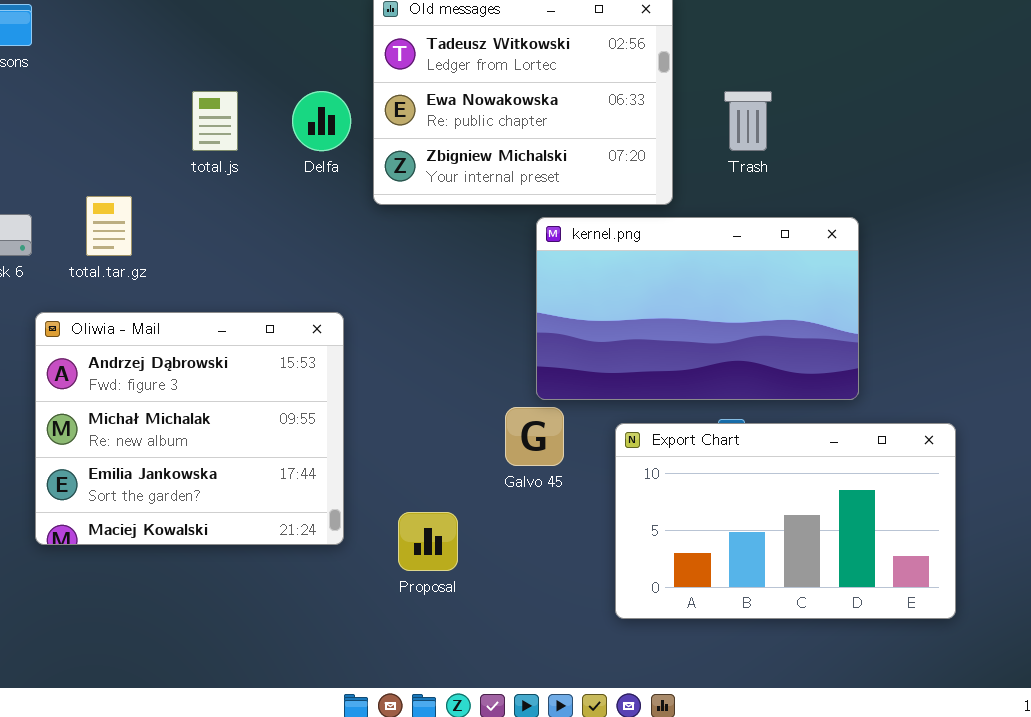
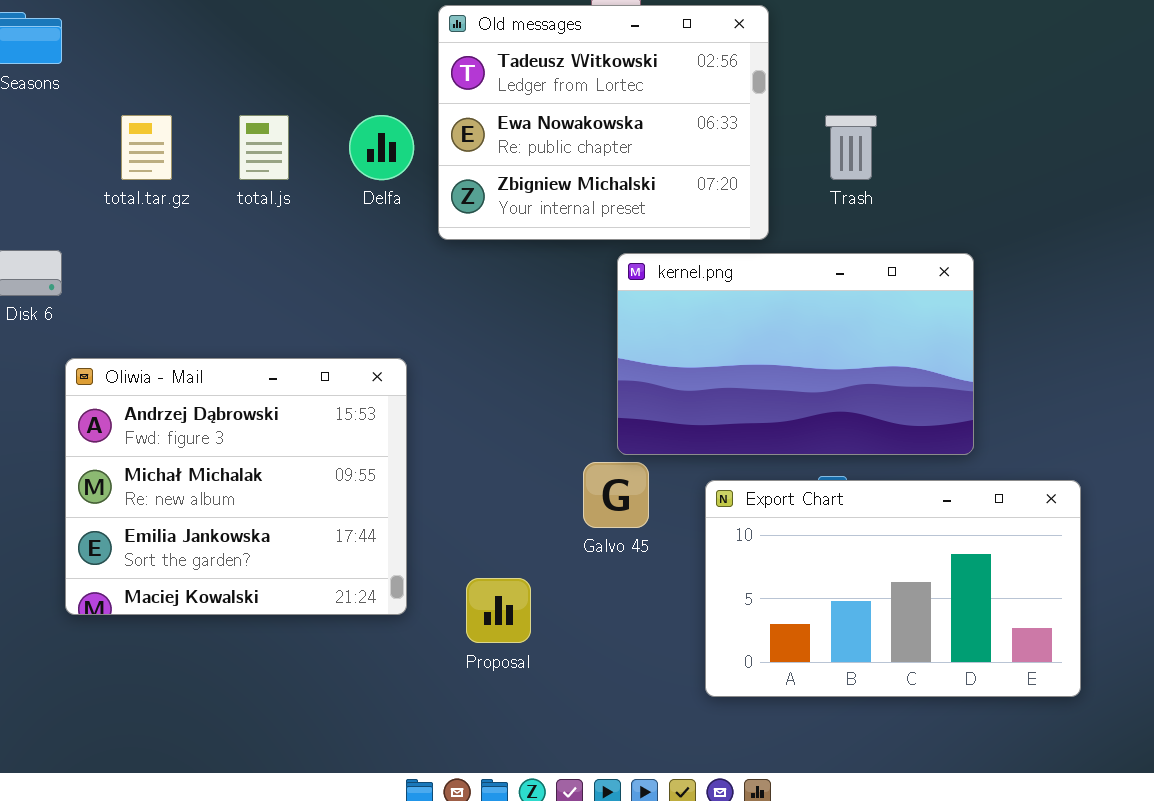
total.tar.gz: [86,196,132,256] -> [121,115,172,180], moved

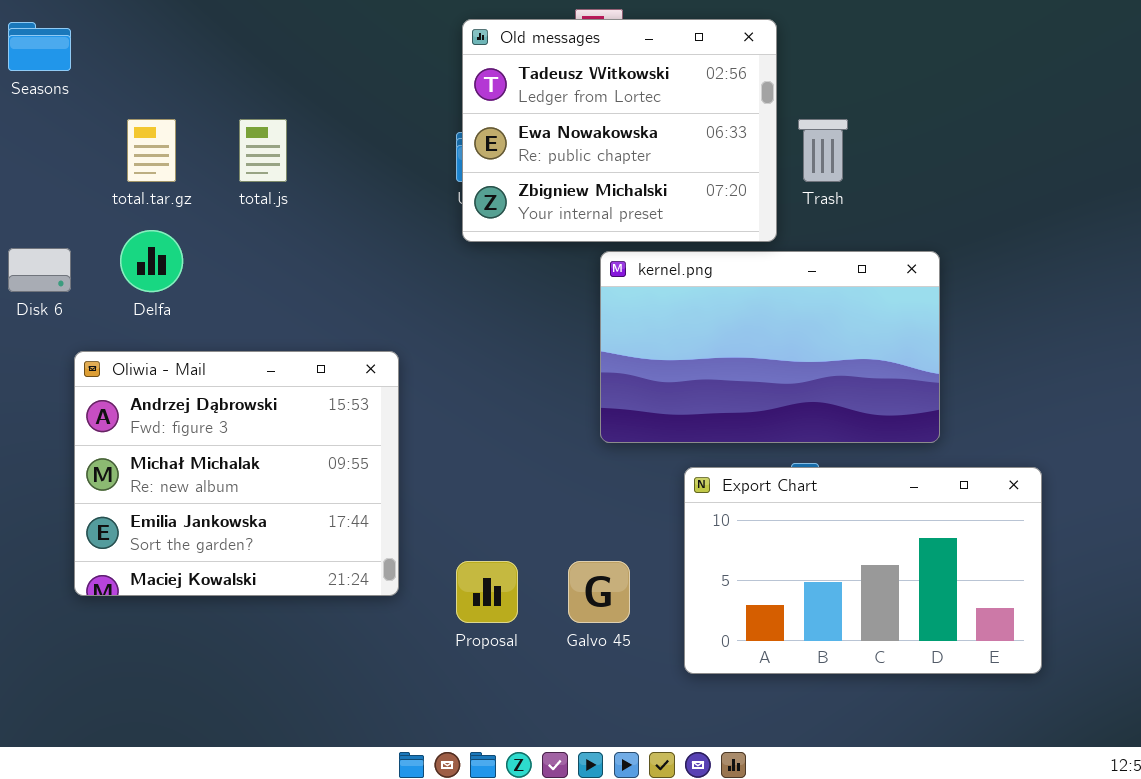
Old messages: [438,5,769,240] -> [462,19,777,242], moved
Delfa: [349,115,414,180] -> [120,230,183,292], moved
Galvo 45: [583,462,649,528] -> [568,561,630,623], moved

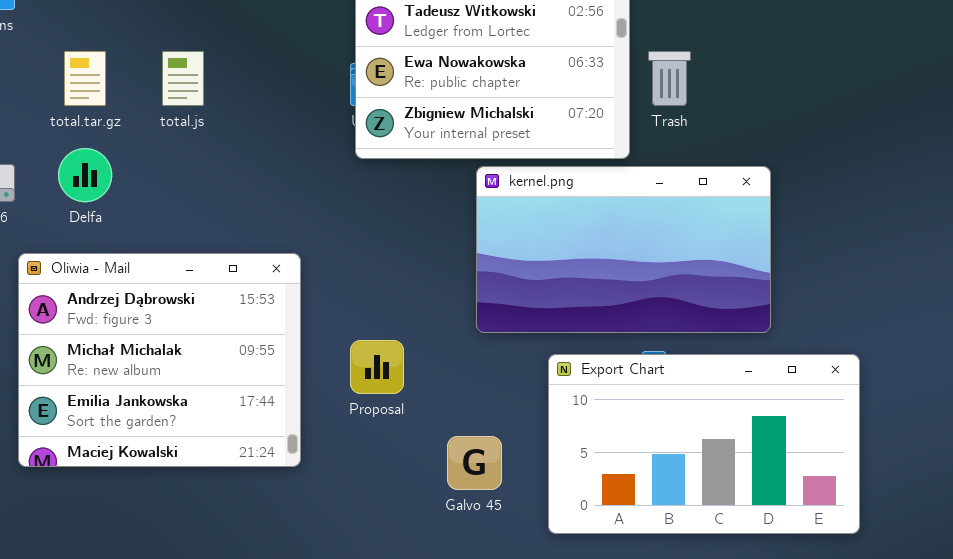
Proposal: [456,561,518,623] -> [350,340,404,394], moved

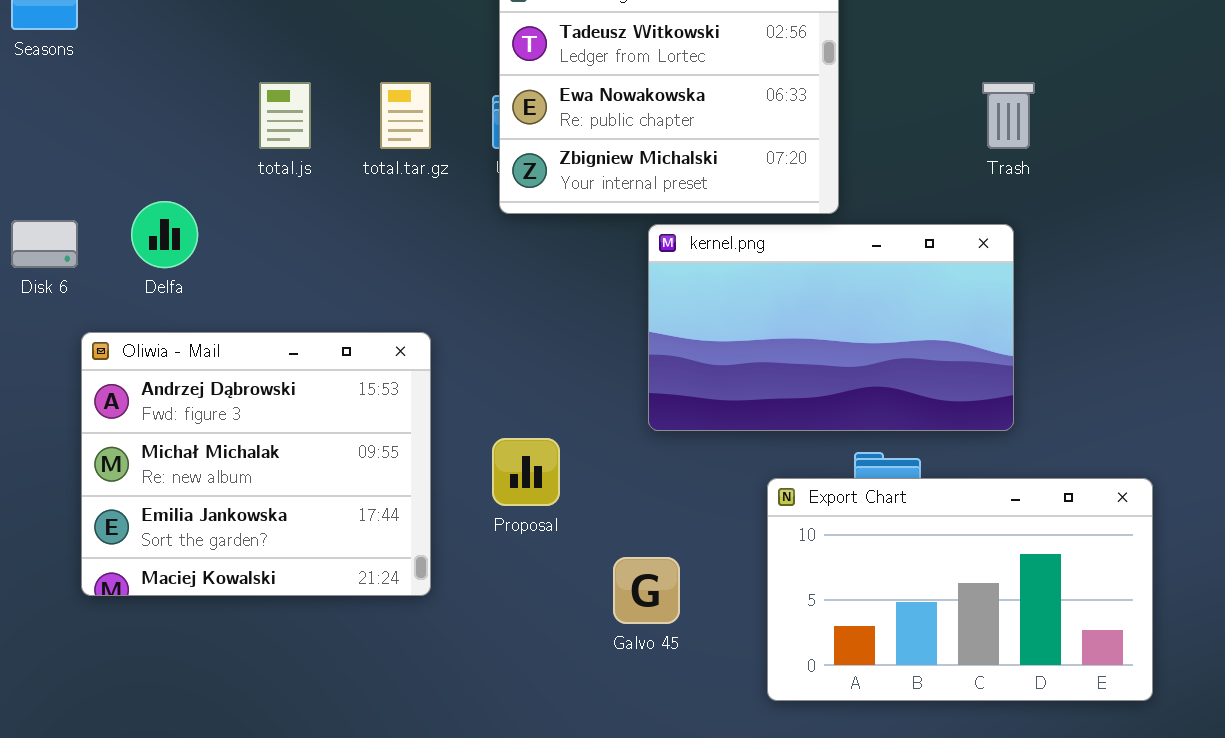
total.tar.gz: [64,51,106,106] -> [380,82,431,149], moved
Trash: [648,51,691,106] -> [982,82,1035,149], moved
Export Chart: [548,354,860,534] -> [767,478,1153,701], moved

